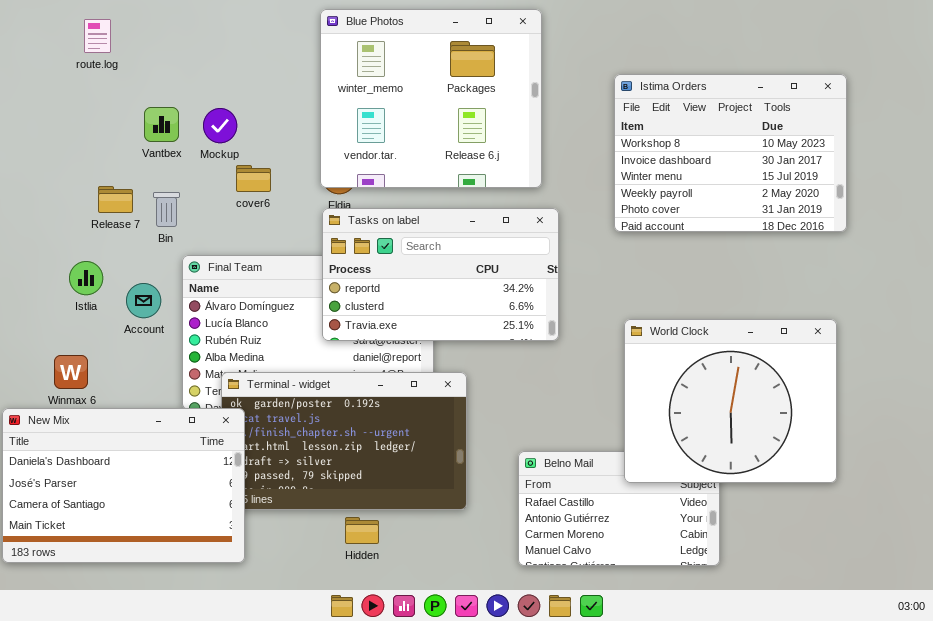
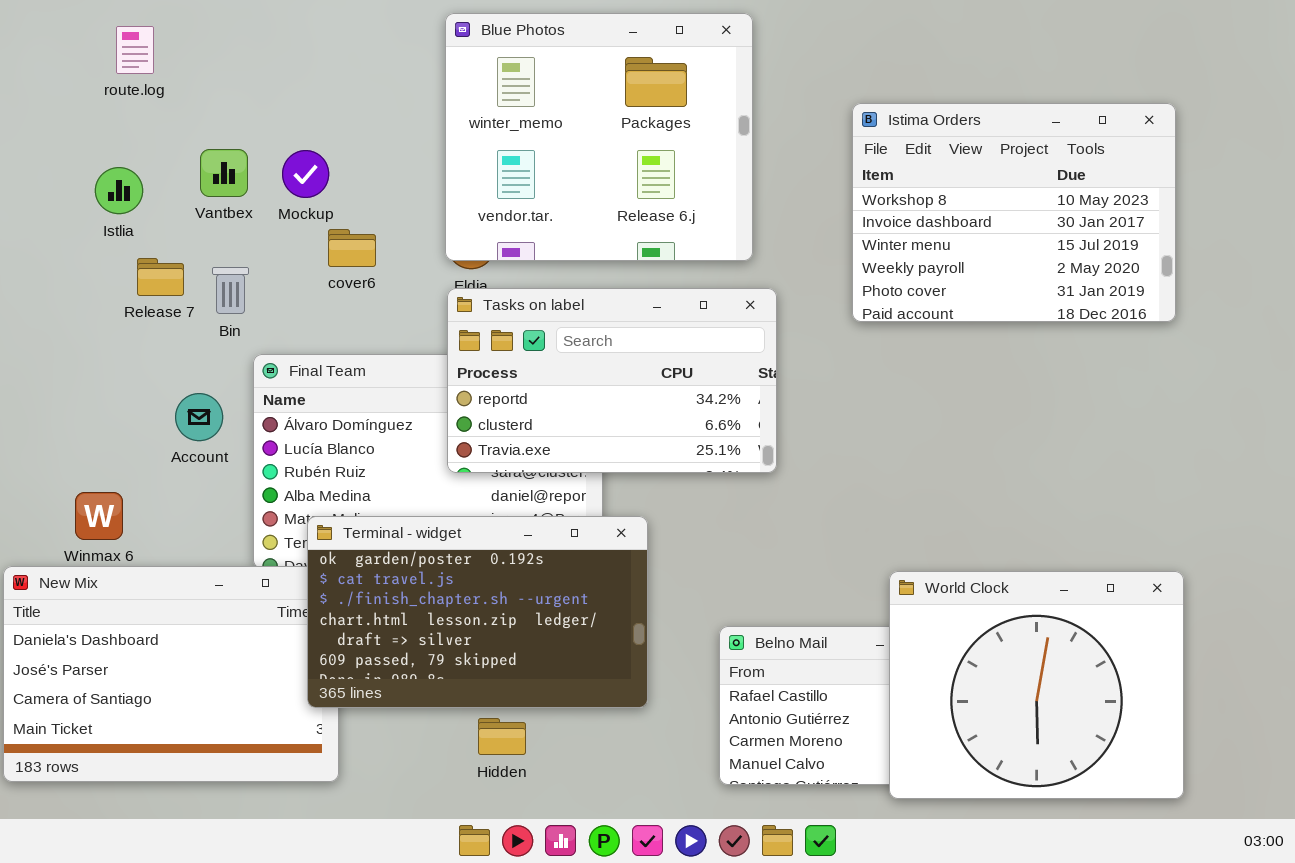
Istlia: [69,261,103,295] -> [95,167,143,214], moved
World Clock: [624,319,837,483] -> [889,571,1184,799], moved
Terminal - widget: [221,372,467,510] -> [307,516,648,708], raised

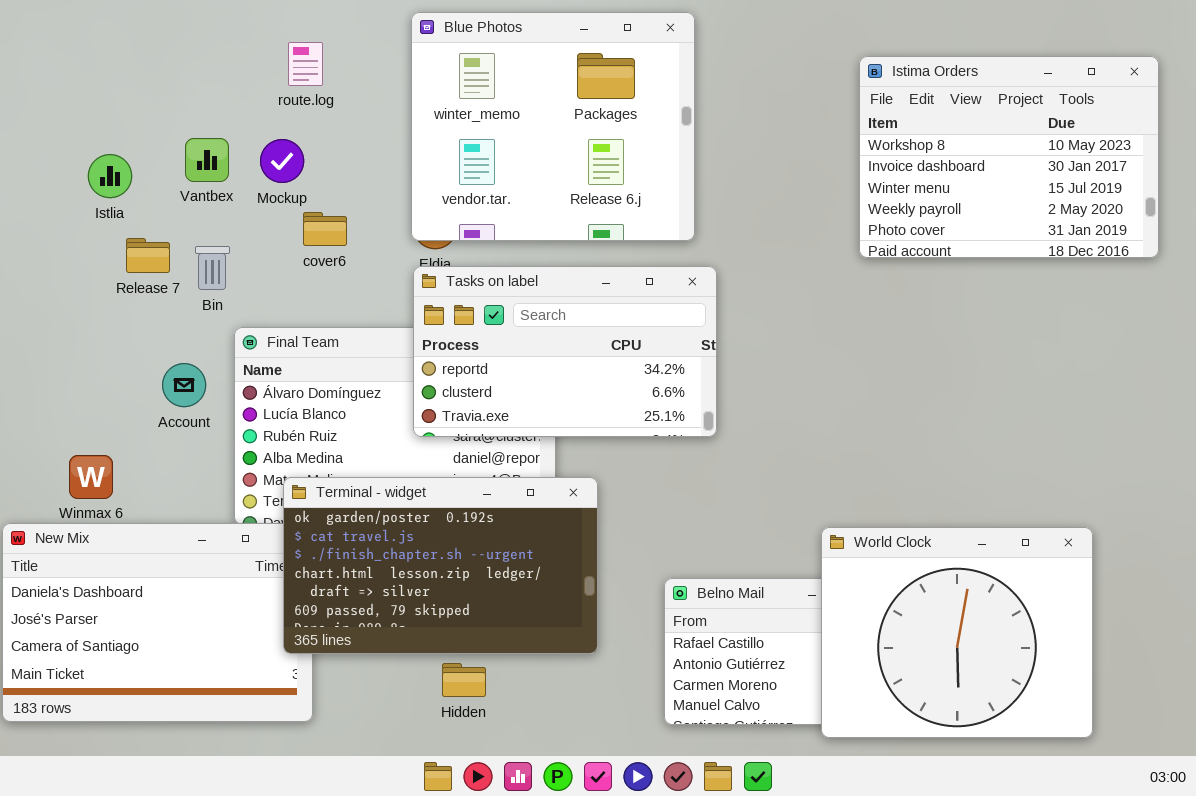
route.log: [116,26,154,74] -> [288,42,323,86], moved
Istima Orders: [852,103,1176,322] -> [859,56,1159,258], moved

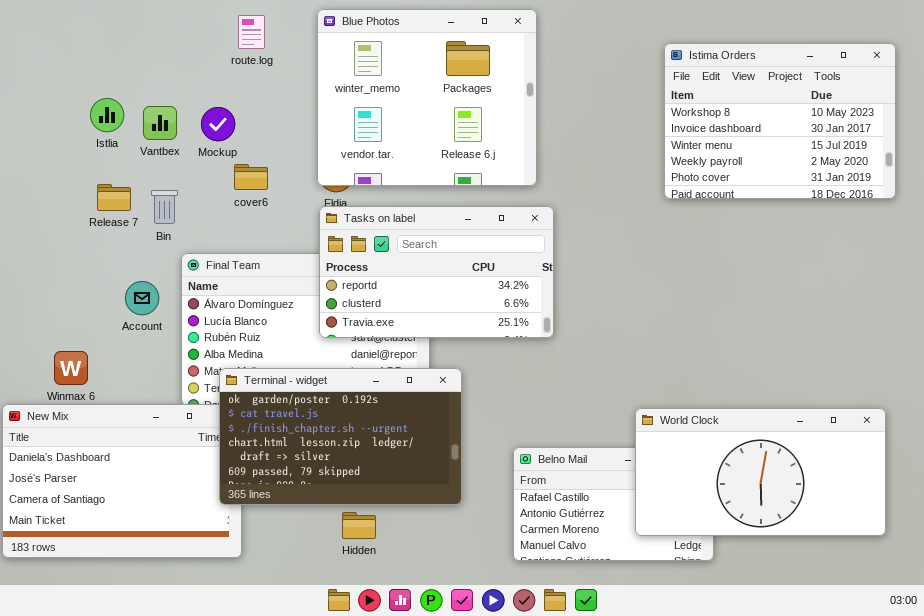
route.log: [288,42,323,86] -> [238,15,265,49], moved
Istlia: [88,154,132,198] -> [90,98,124,132], moved
World Clock: [821,527,1093,738] -> [635,408,886,536], resized

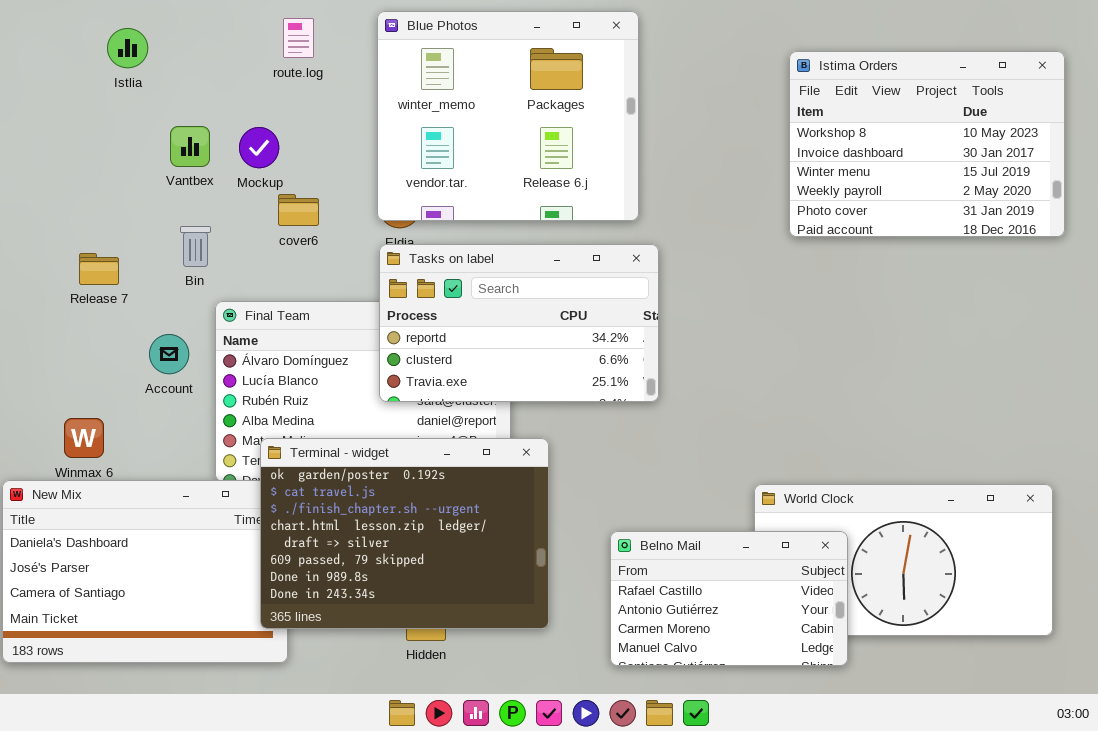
Istlia: [90,98,124,132] -> [107,28,148,68], moved
Release 7: [97,184,131,211] -> [79,253,119,285], moved
Terminal - widget: [219,368,462,505] -> [260,438,549,629], resized
Belno Mail: [513,447,714,561] -> [610,531,848,666], raised

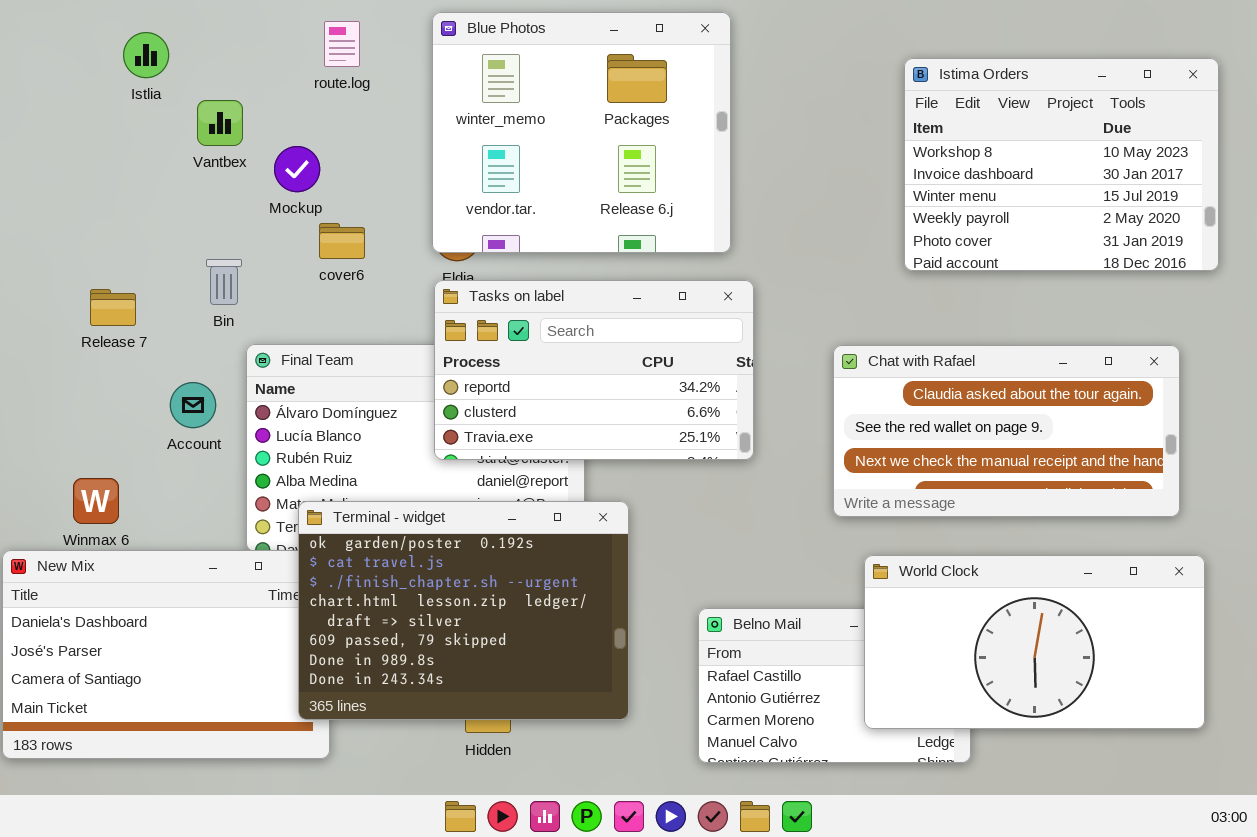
Vantbex: [170,126,210,167] -> [197,100,243,146], moved
Chat with Rafael: none -> [833,345,1180,517], opened
World Clock: [754,484,1053,636] -> [864,555,1205,729], raised

